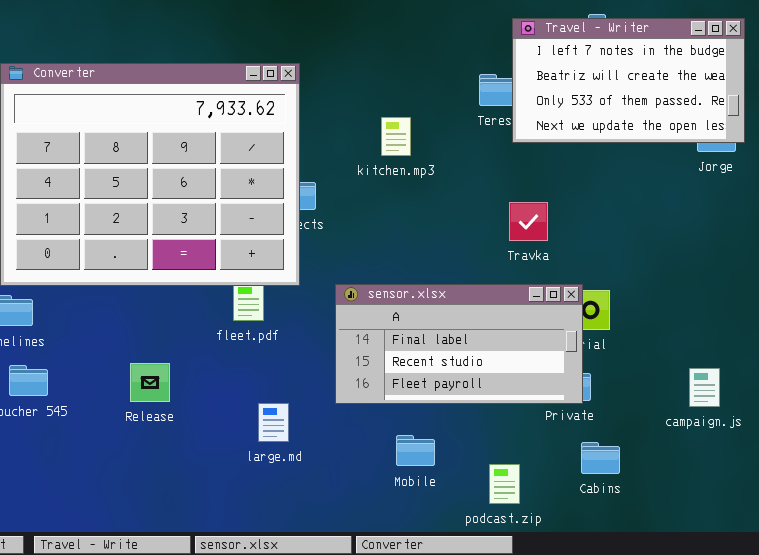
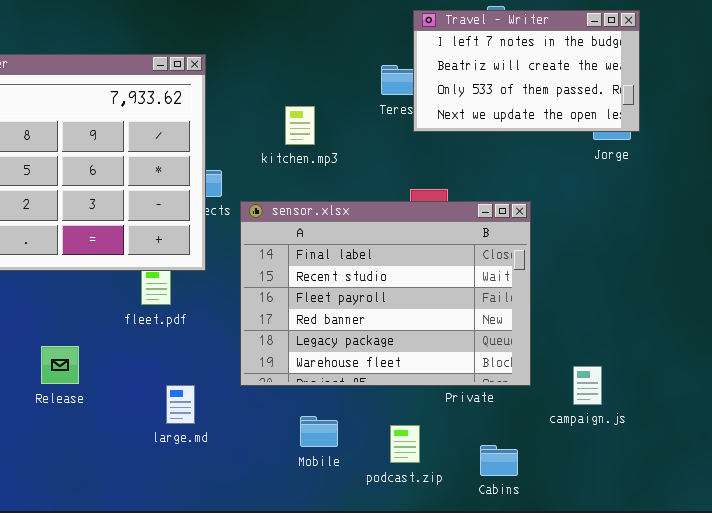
sensor.xlsx: [335,284,583,404] -> [240,201,531,386], resized
campaign.js: [689,368,720,407] -> [573,366,602,405], moved
Cabins: [581,442,620,474] -> [480,445,518,476], moved
podcast.zip: [489,464,520,504] -> [390,425,420,463], moved

